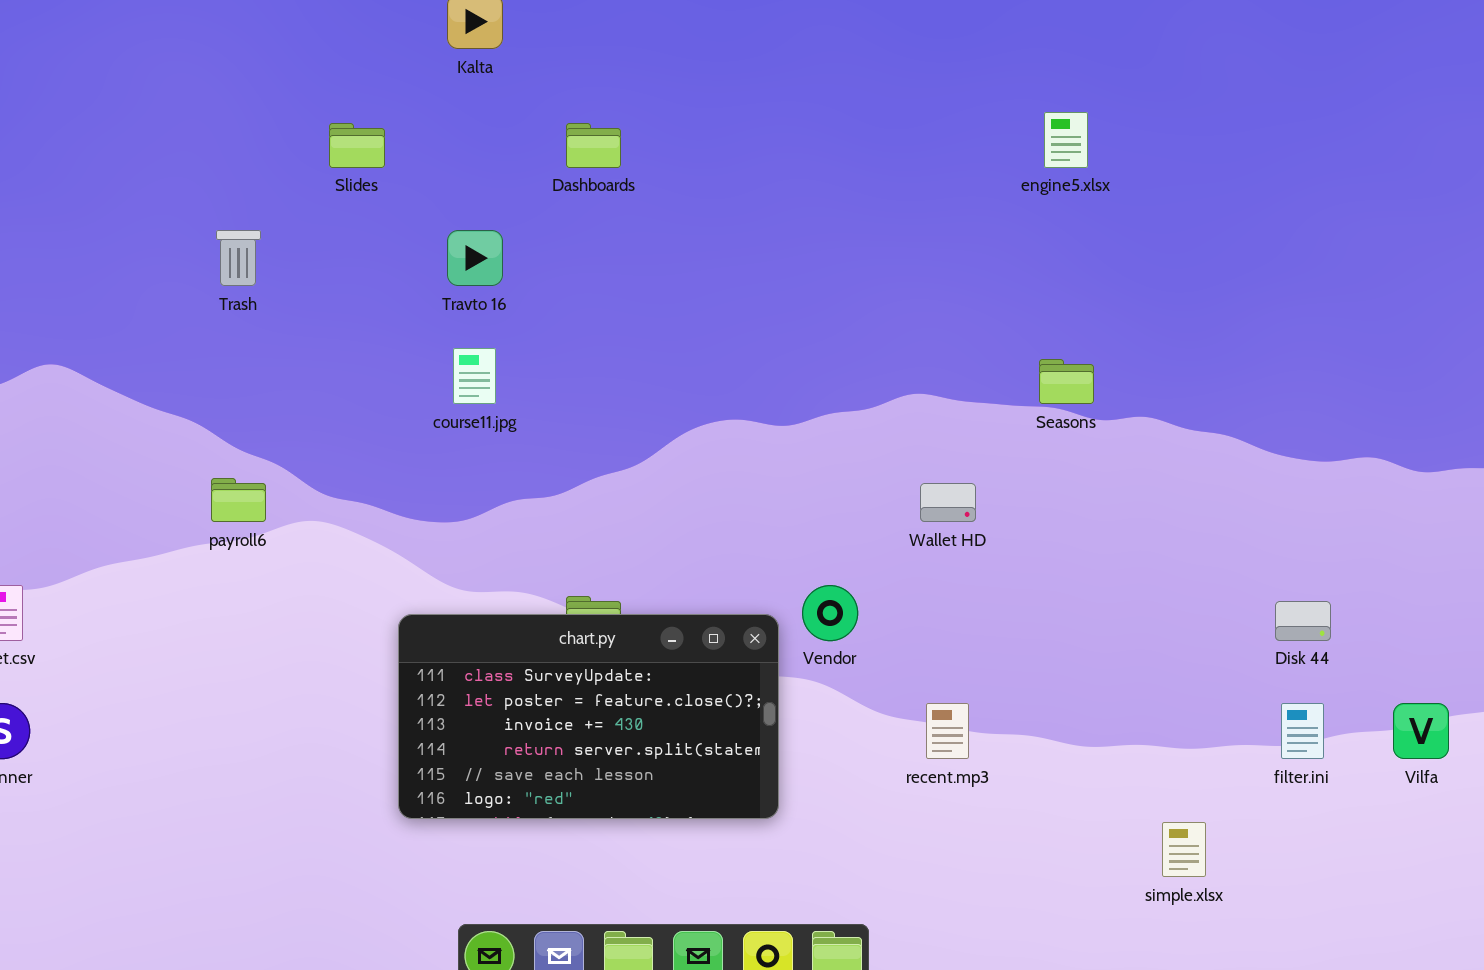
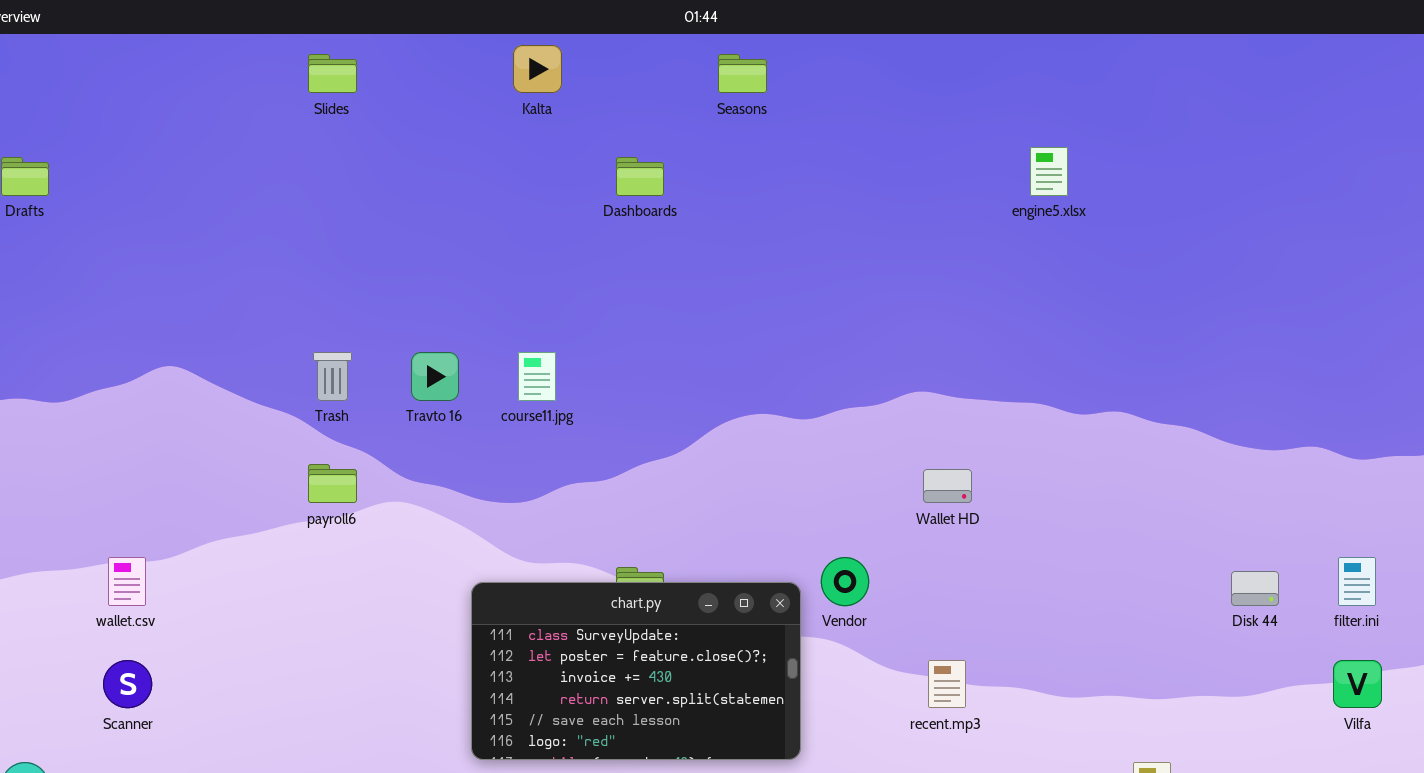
Slides: [329,123,385,168] -> [308,54,357,93], moved
Trash: [216,230,261,286] -> [313,352,352,401], moved
Travto 16: [447,230,503,286] -> [411,352,459,401], moved
Seasons: [1039,359,1094,404] -> [718,54,767,93], moved
filter.ini: [1281,703,1324,759] -> [1338,557,1376,606], moved

